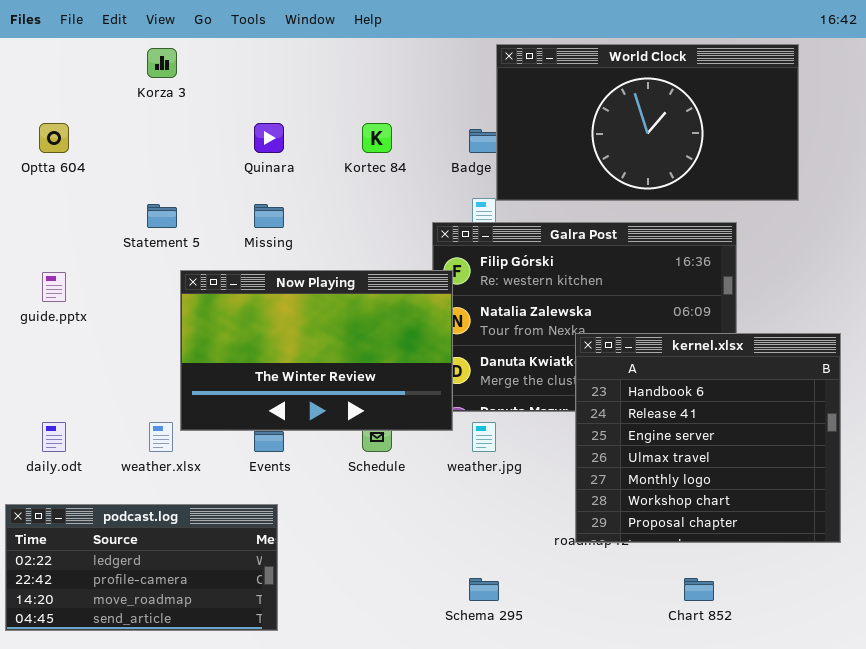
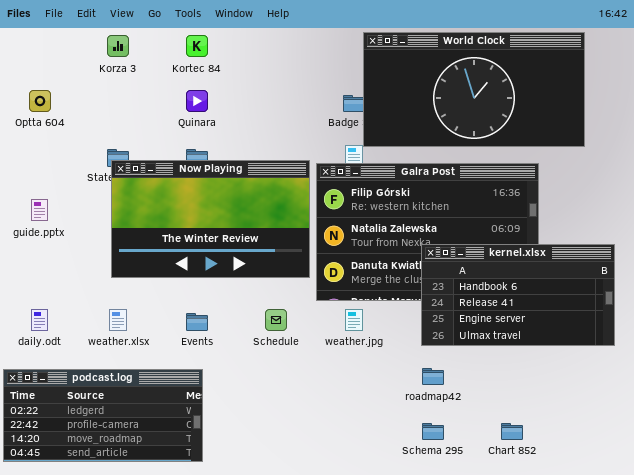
Kortec 84: [362,123,392,153] -> [186,35,208,57], moved
Now Playing: [180,270,453,431] -> [111,160,310,278], moved
kernel.xlsx: [575,333,841,543] -> [421,244,615,346], resized
Schema 295: [469,578,499,601] -> [422,423,444,440], moved

